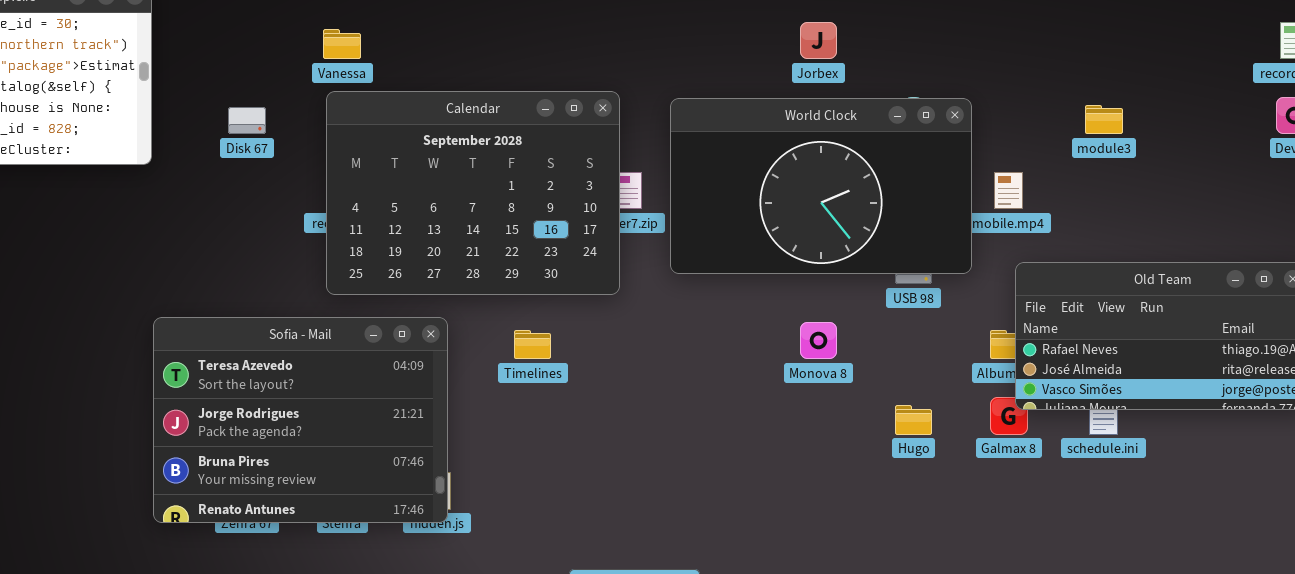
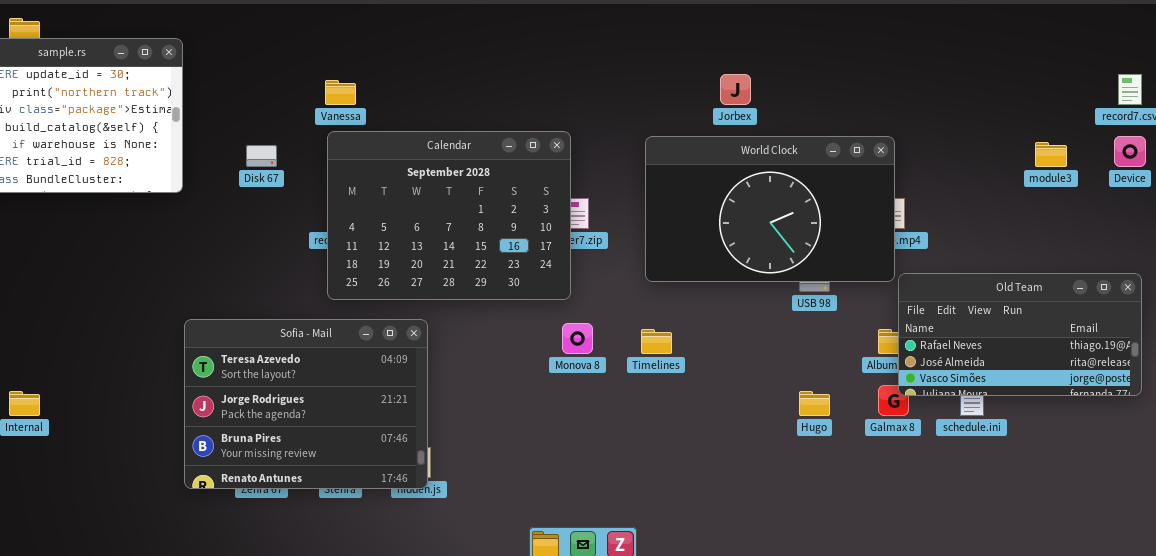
World Clock: [670,98,972,274] -> [645,136,895,282], moved
module3: [1085,105,1123,134] -> [1035,142,1067,167], moved
Monova 8: [800,322,837,359] -> [562,323,593,354], moved
Timelines: [514,330,551,359] -> [641,329,672,354], moved

